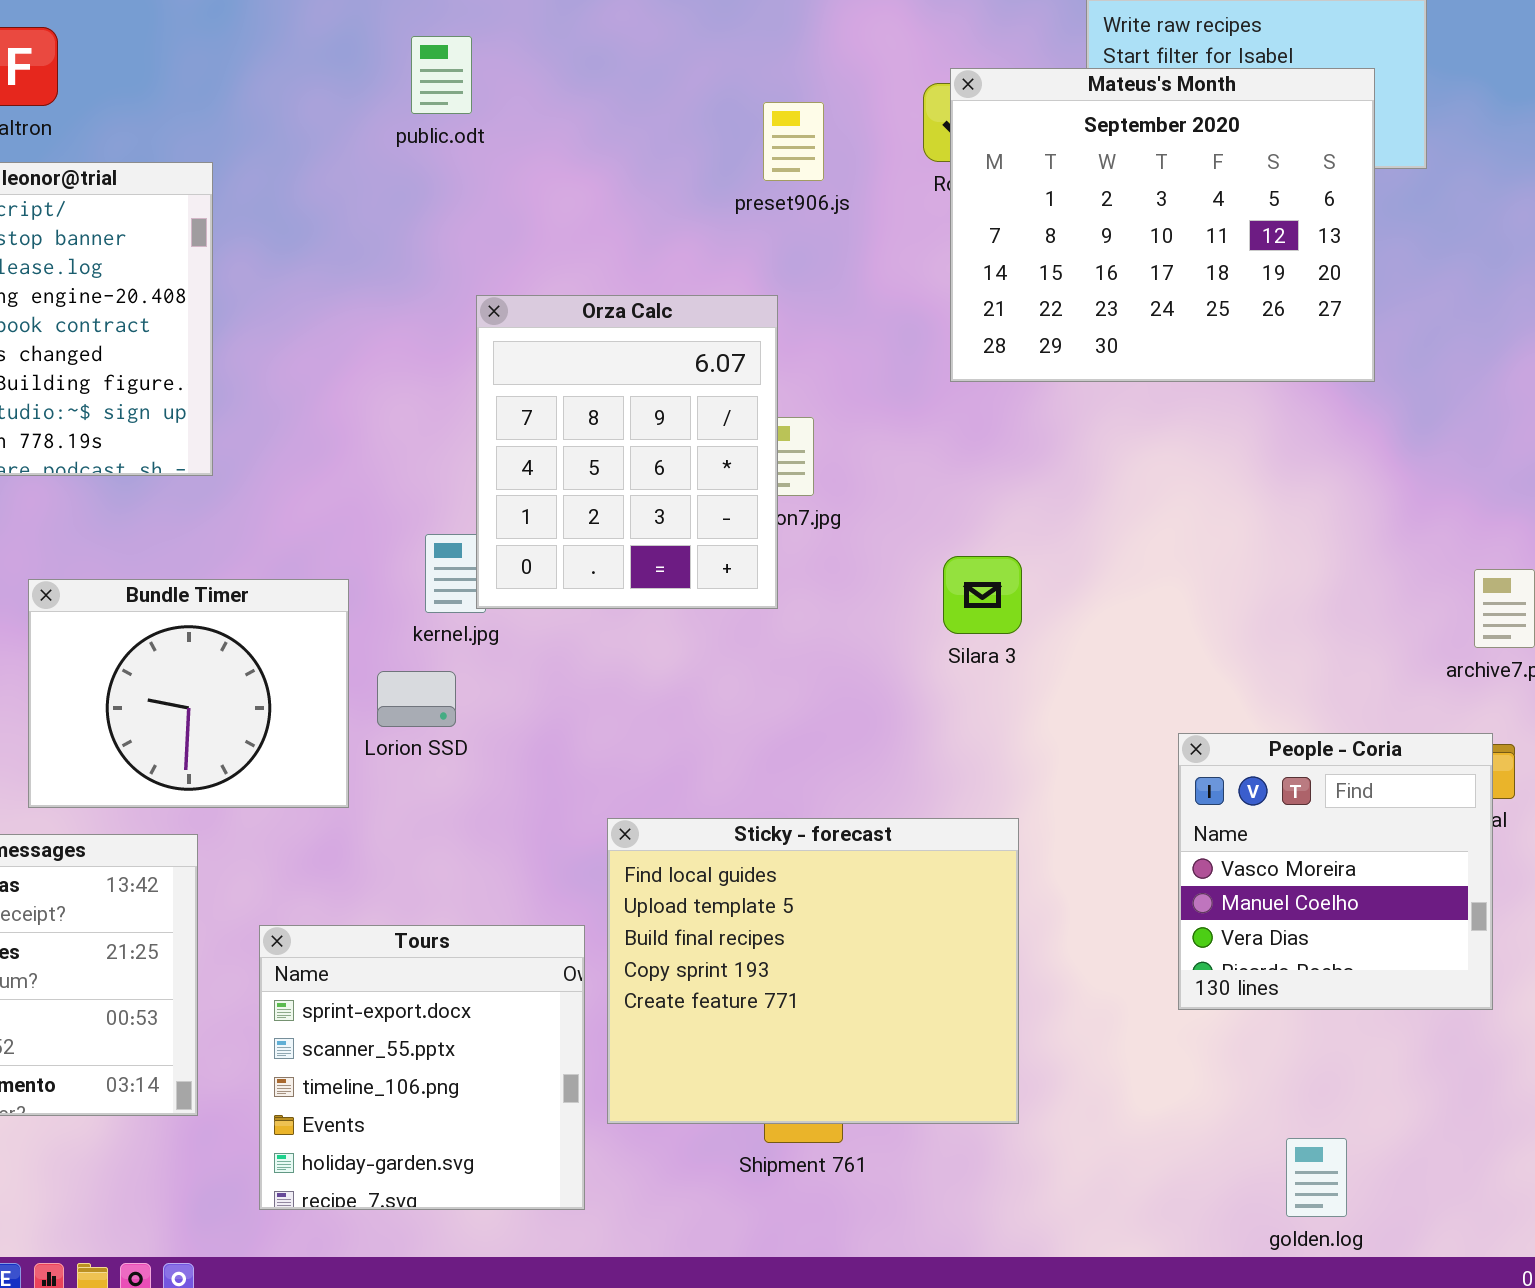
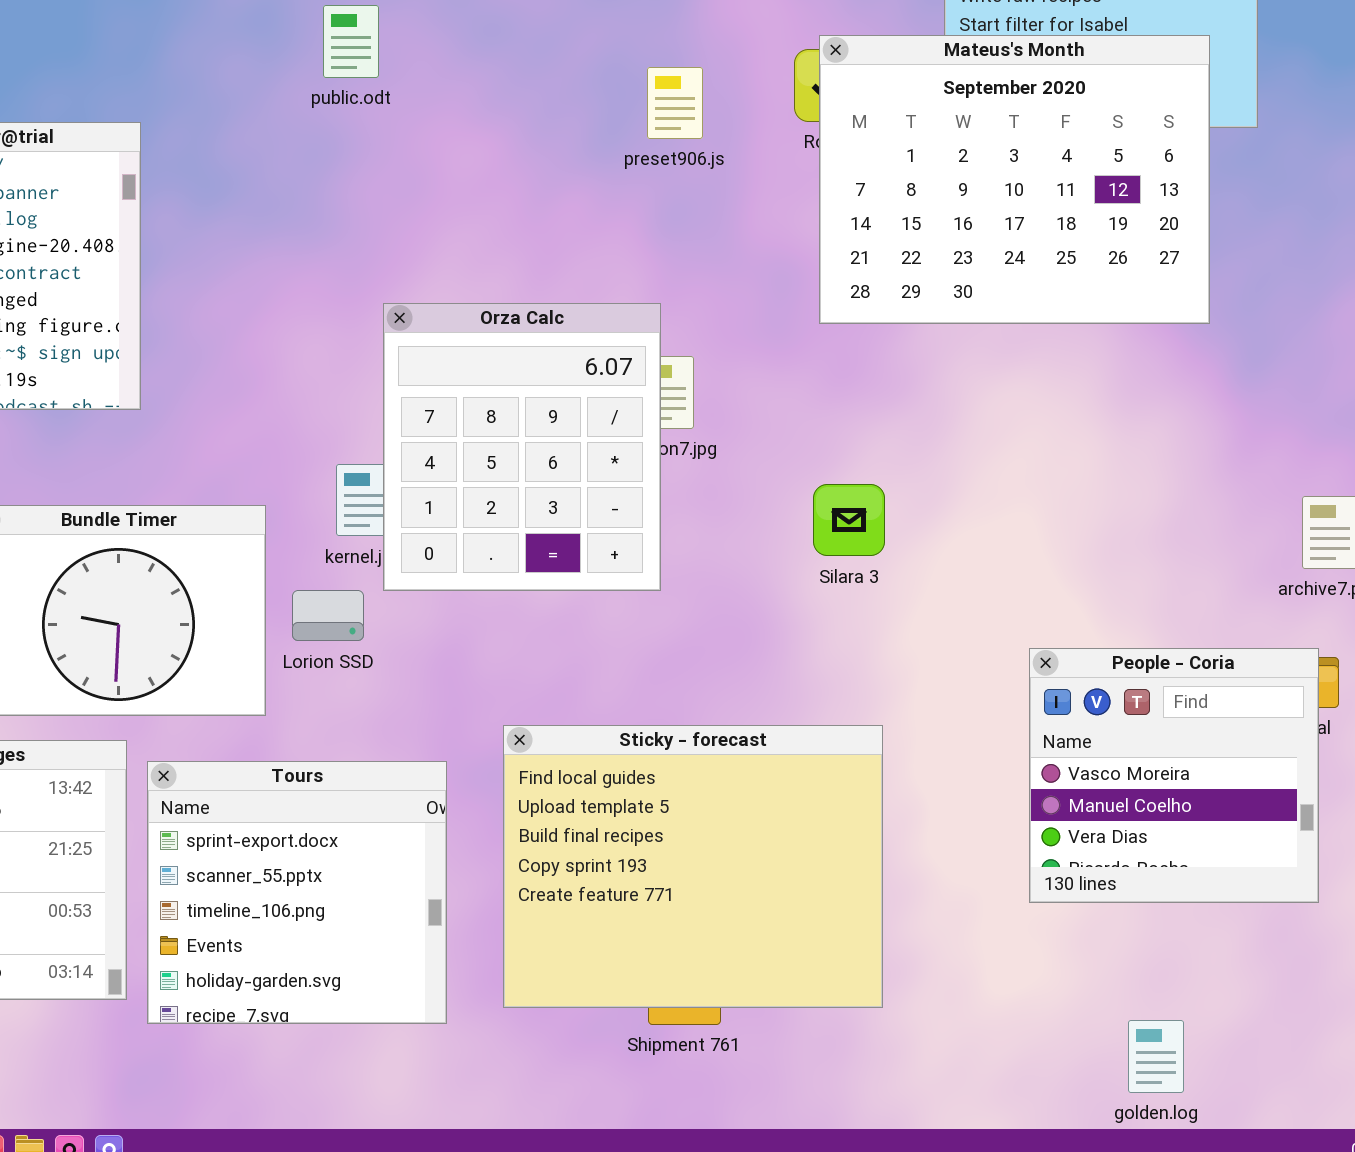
Orza Calc: [476,295,778,609] -> [383,303,661,591], moved
Tours: [259,925,585,1210] -> [147,761,447,1024], moved

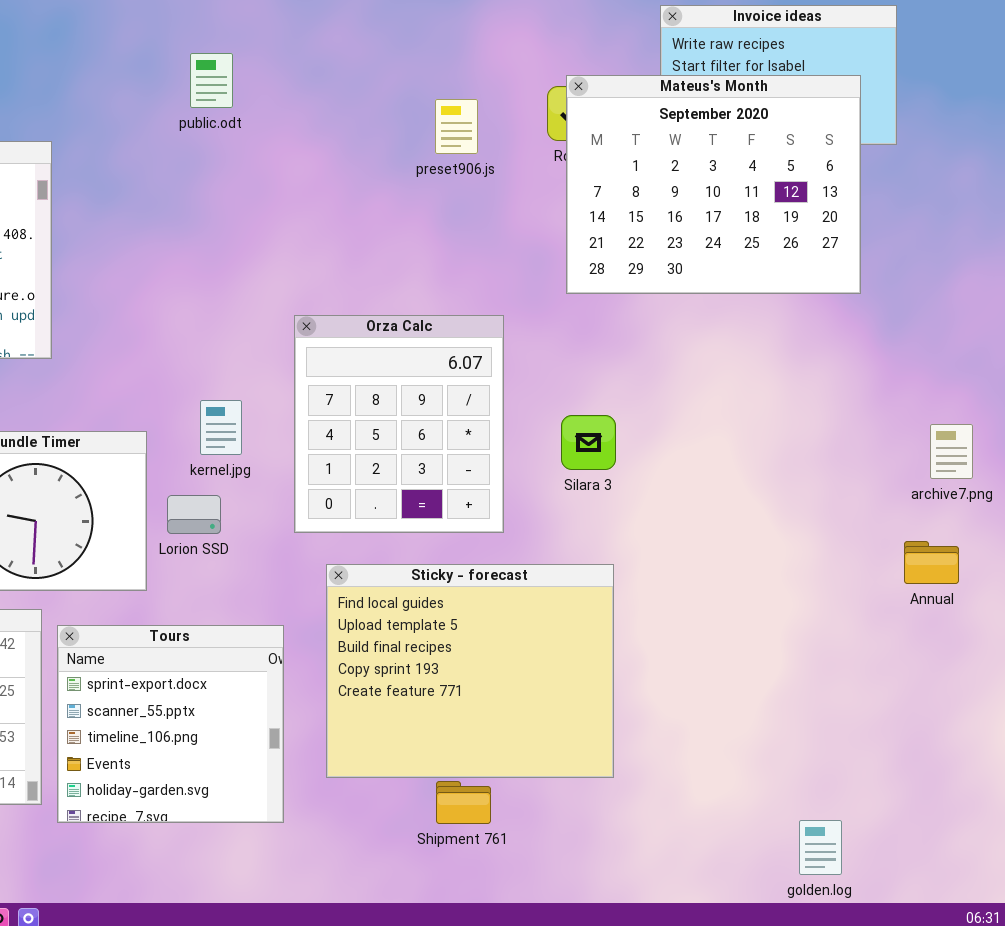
Orza Calc: [383,303,661,591] -> [294,315,504,533], moved
People - Coria: [1029,648,1319,903] -> none, closed
Sticky - forecast: [503,725,883,1008] -> [326,564,614,778], moved

